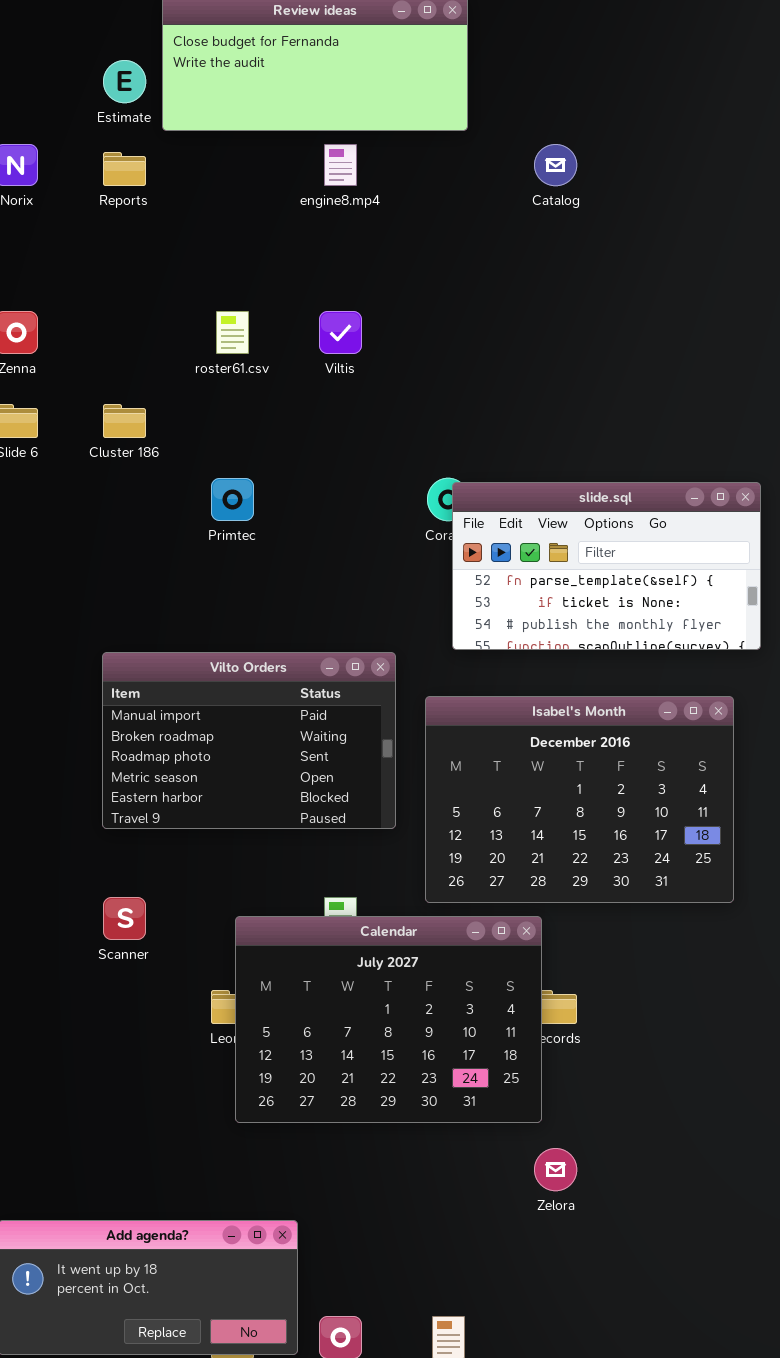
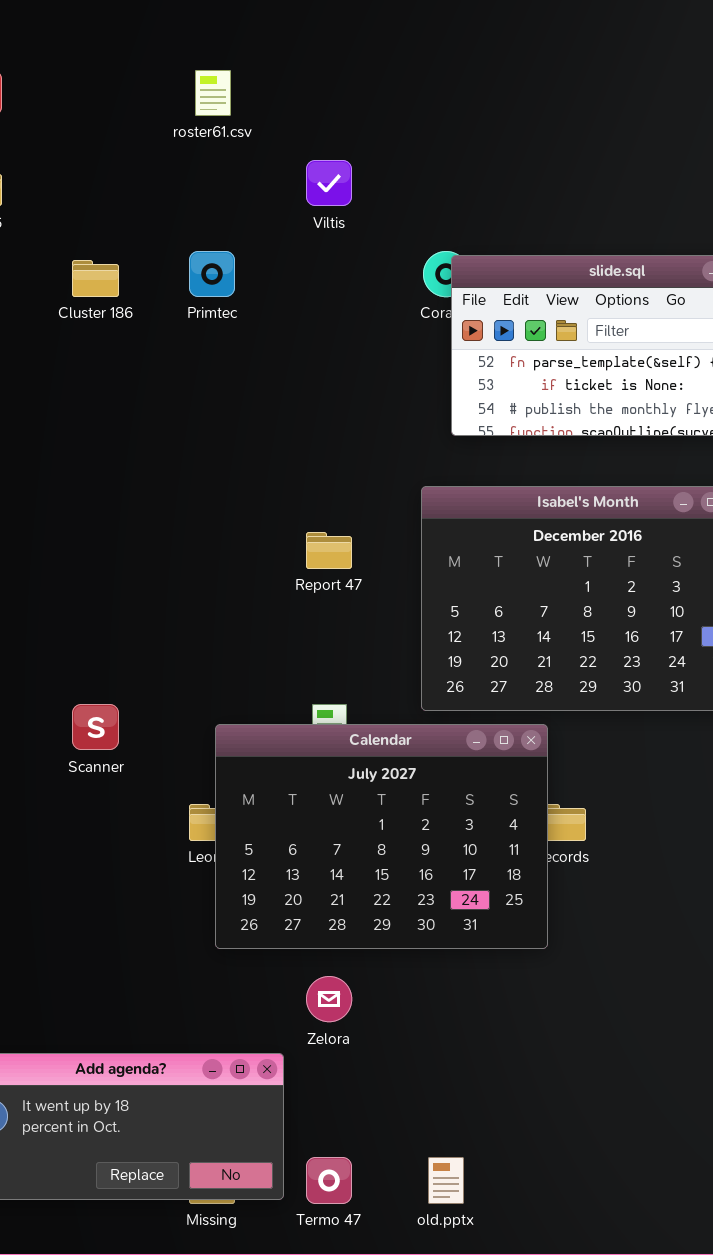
Viltis: [319,311,362,354] -> [306,160,352,206], moved
Cluster 186: [103,404,146,438] -> [72,260,119,297], moved
Vilto Orders: [102,652,396,829] -> none, closed
Zelora: [534,1148,577,1191] -> [306,976,352,1022], moved

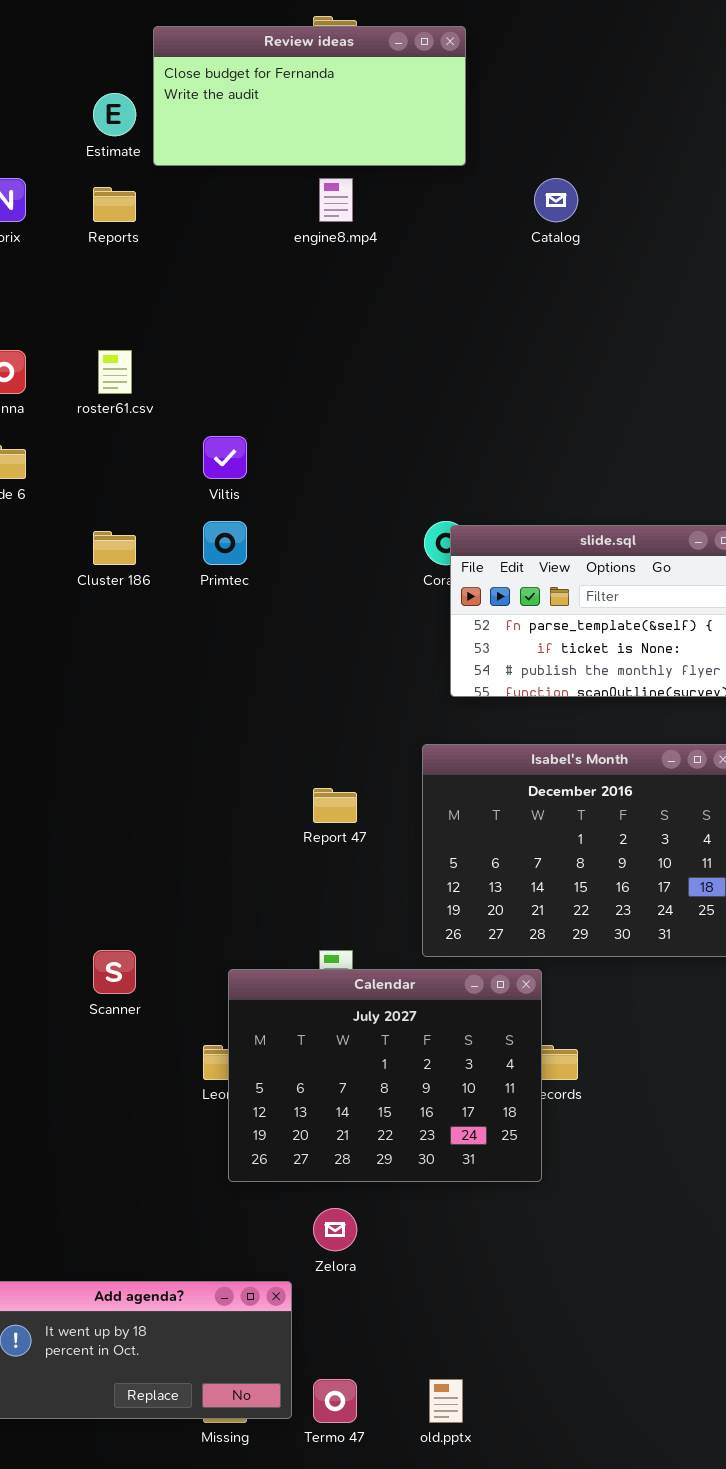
roster61.csv: [195,70,231,116] -> [98,350,132,394], moved
Viltis: [306,160,352,206] -> [203,436,247,479], moved

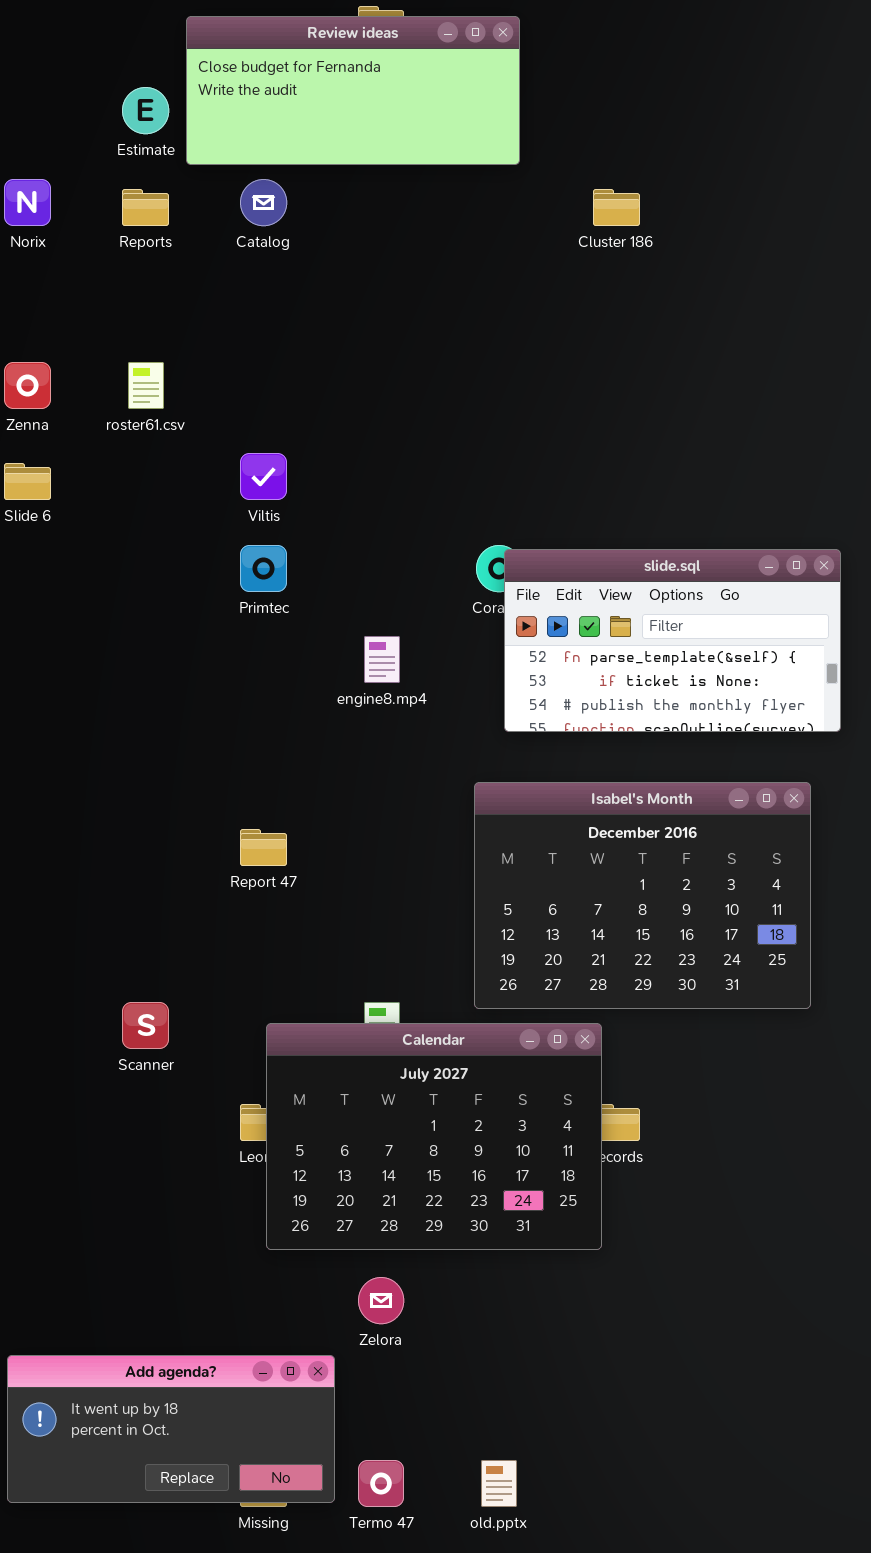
engine8.mp4: [319,178,353,222] -> [364,636,400,683], moved
Catalog: [534,178,578,222] -> [240,179,287,226], moved
Cluster 186: [93,531,136,565] -> [593,189,640,226], moved
Report 47: [313,788,357,823] -> [240,829,287,866], moved

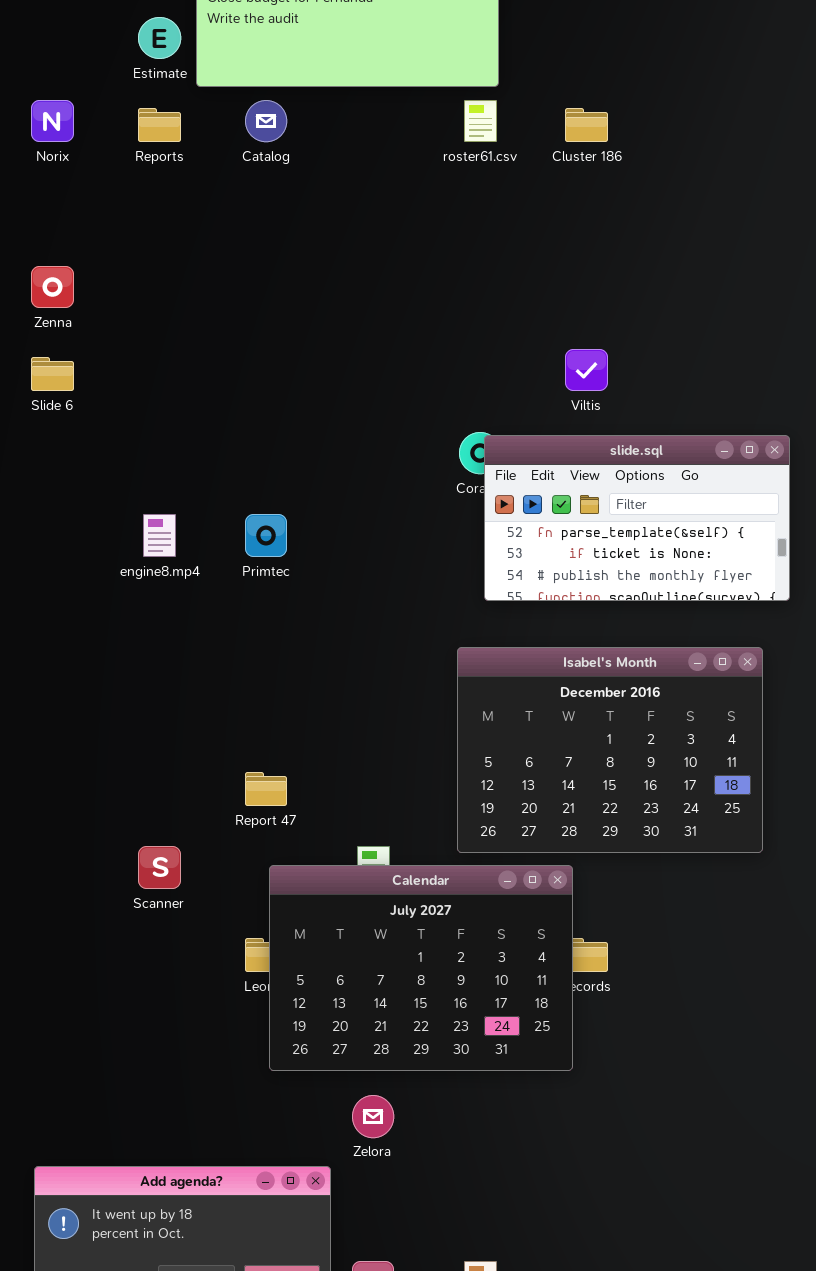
roster61.csv: [128,362,164,409] -> [464,100,497,142], moved
Viltis: [240,453,287,500] -> [565,349,608,391], moved
Primtec: [240,545,287,592] -> [245,514,287,557], moved
engine8.mp4: [364,636,400,683] -> [143,514,176,557], moved
Report 47: [240,829,287,866] -> [245,772,287,806], moved

